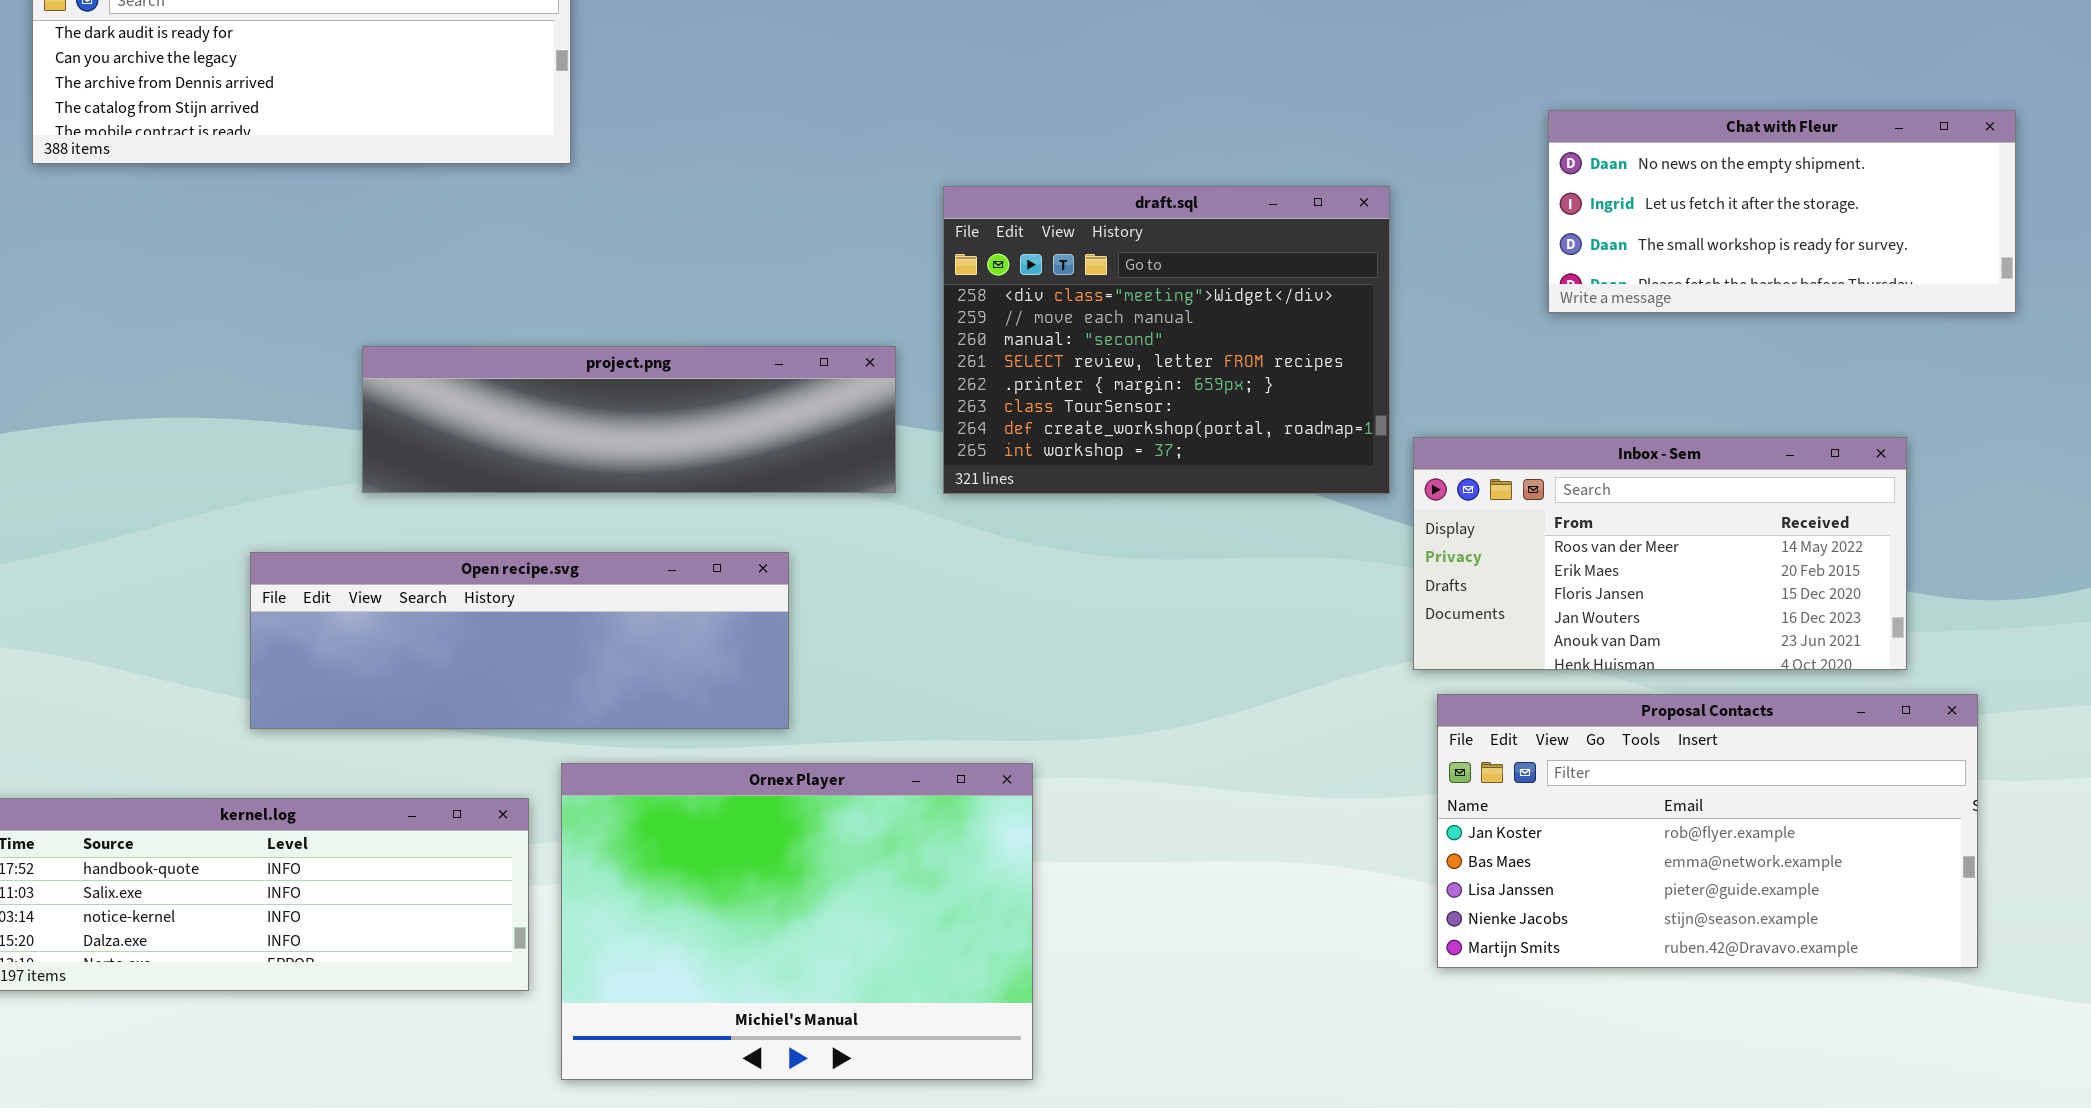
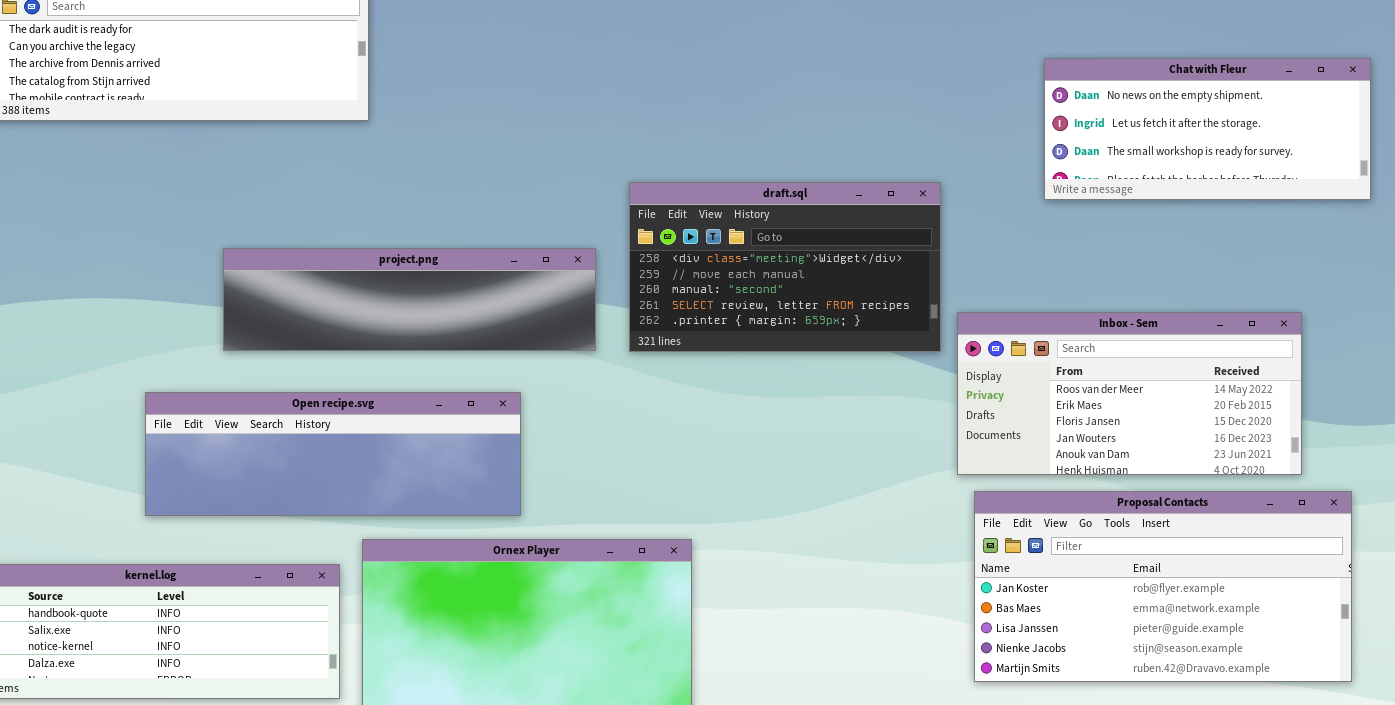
Chat with Fleur: [1548,110,2016,313] -> [1044,58,1371,200], moved
draft.sql: [943,186,1390,494] -> [629,182,941,352], resized

